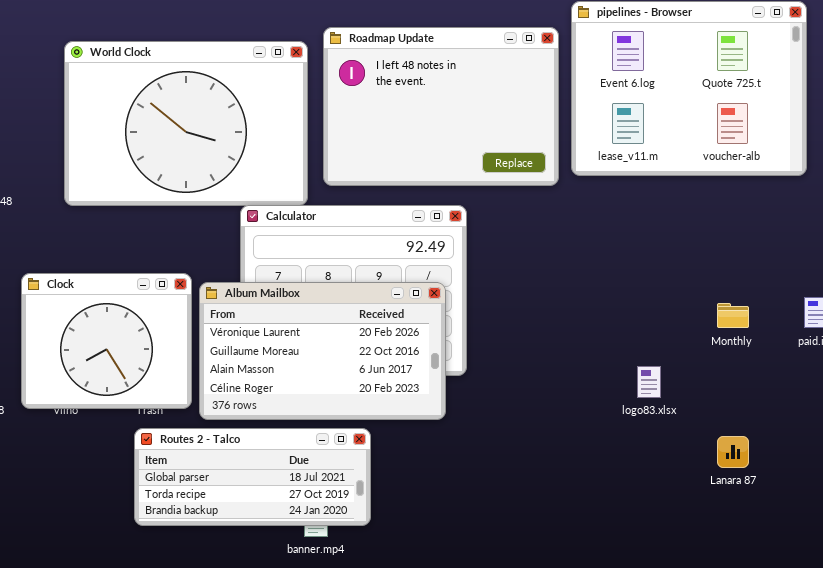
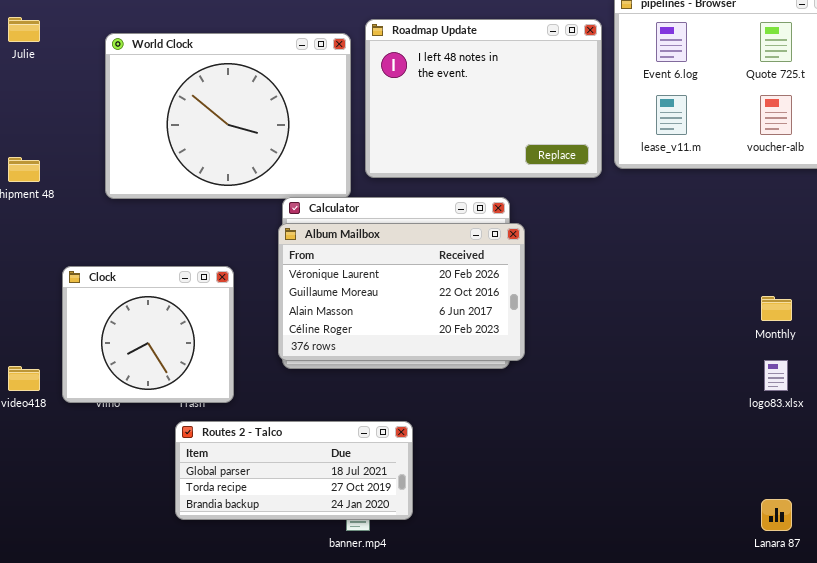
Album Mailbox: [199,282,446,420] -> [278,223,525,361], moved
logo83.xlsx: [637,366,661,398] -> [764,360,788,391], moved
Lanara 87: [717,436,749,468] -> [761,499,792,531], moved

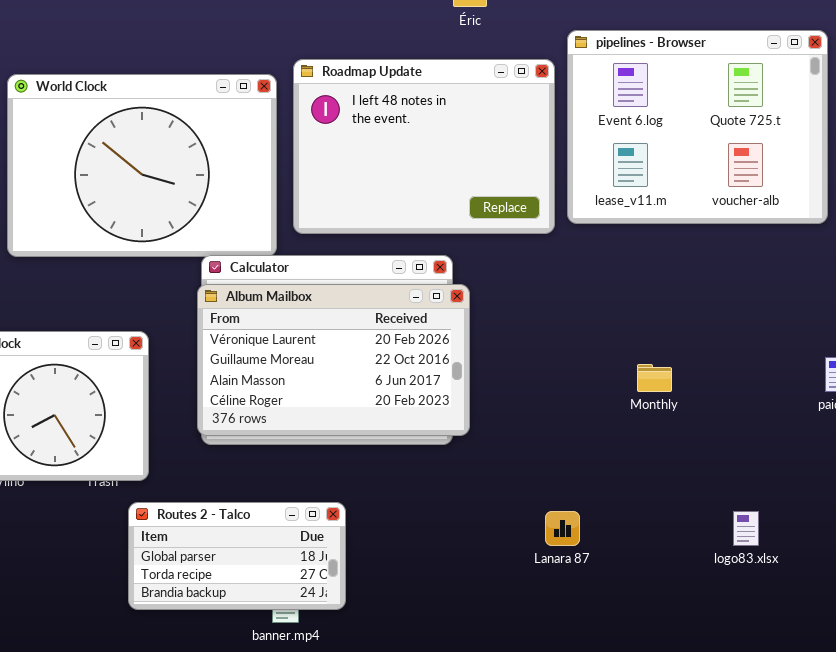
Monthly: [761,296,792,321] -> [637,364,672,392], moved
logo83.xlsx: [764,360,788,391] -> [733,511,759,546], moved
Routes 2 - Talco: [175,421,413,520] -> [128,502,346,610], resized
Lanara 87: [761,499,792,531] -> [545,511,580,546], moved

